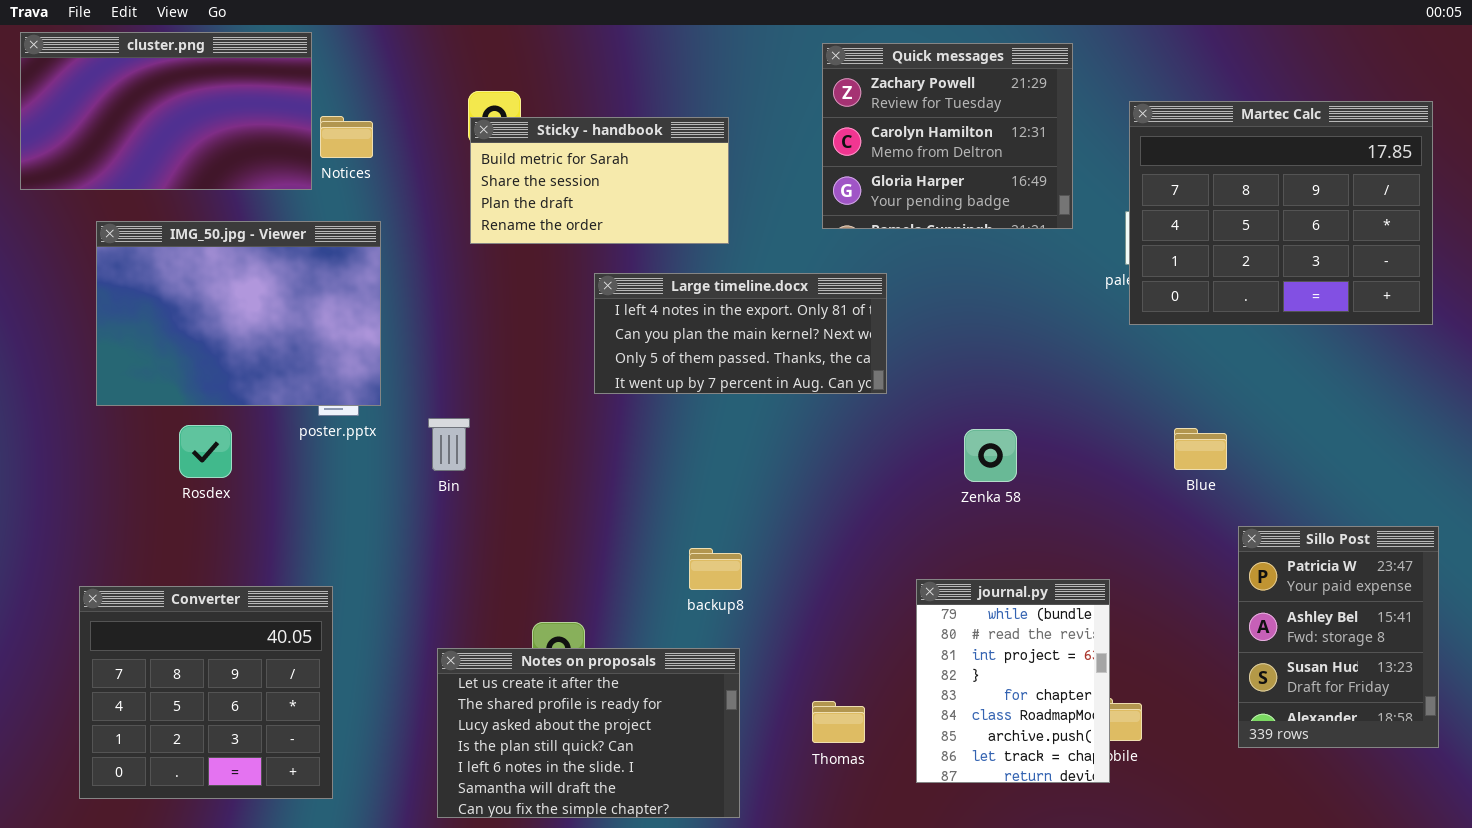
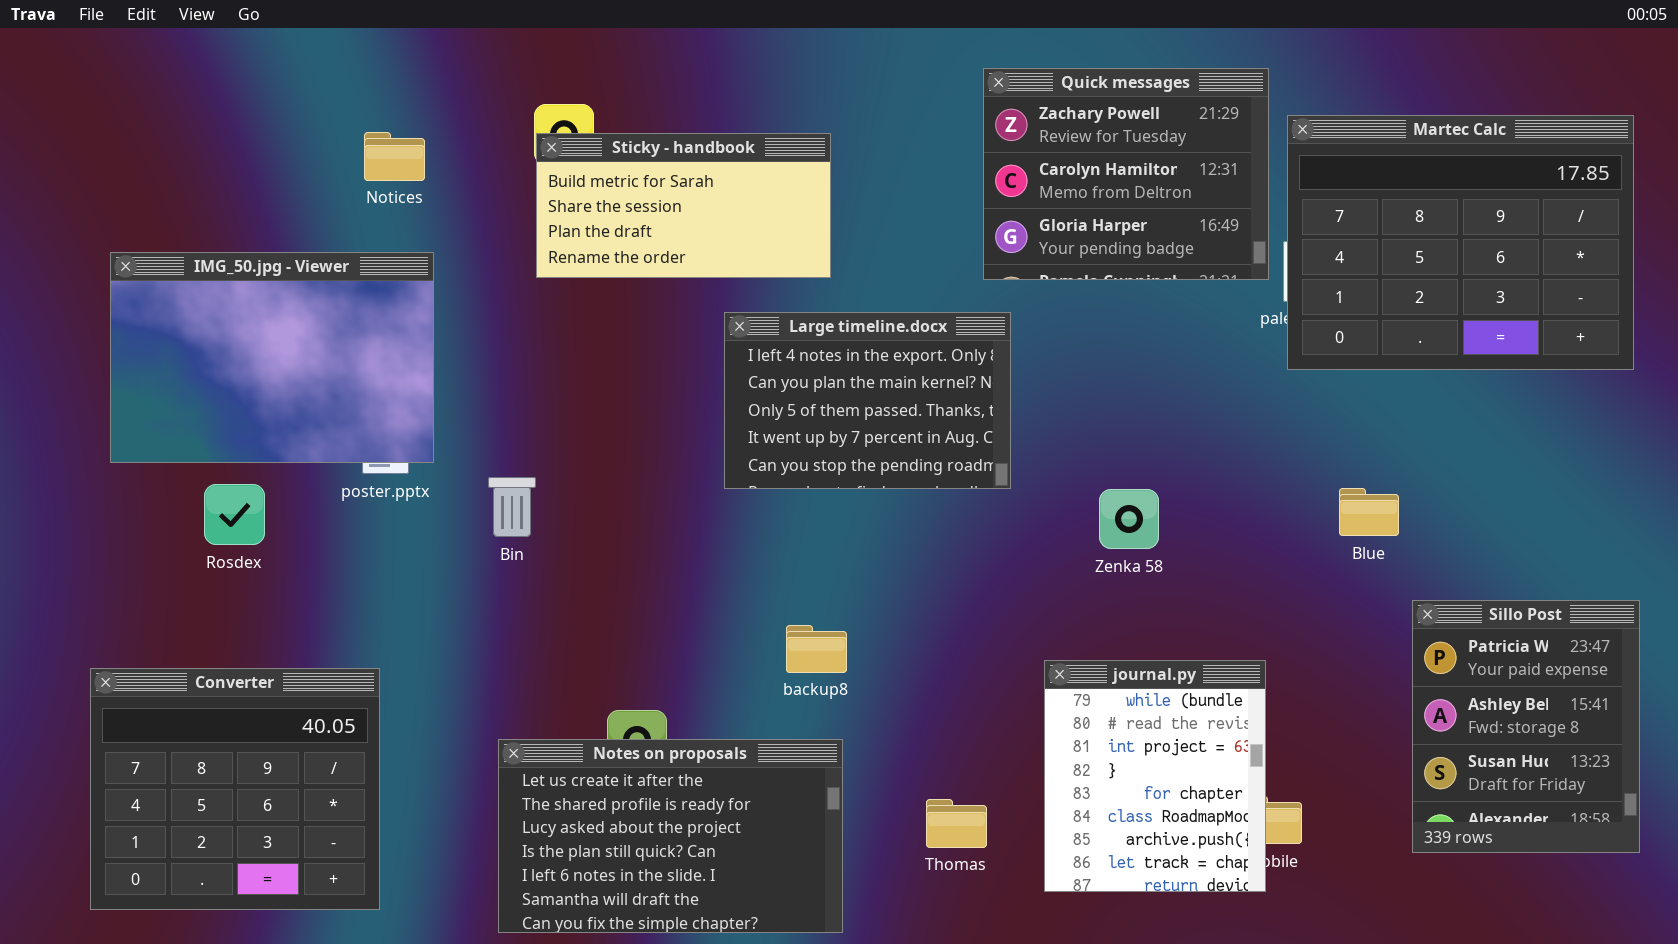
cluster.png: [20,32,312,190] -> none, closed
Quick messages: [822,43,1073,229] -> [983,68,1269,280], moved
Large timeline.docx: [594,273,887,394] -> [724,312,1011,489], resized

